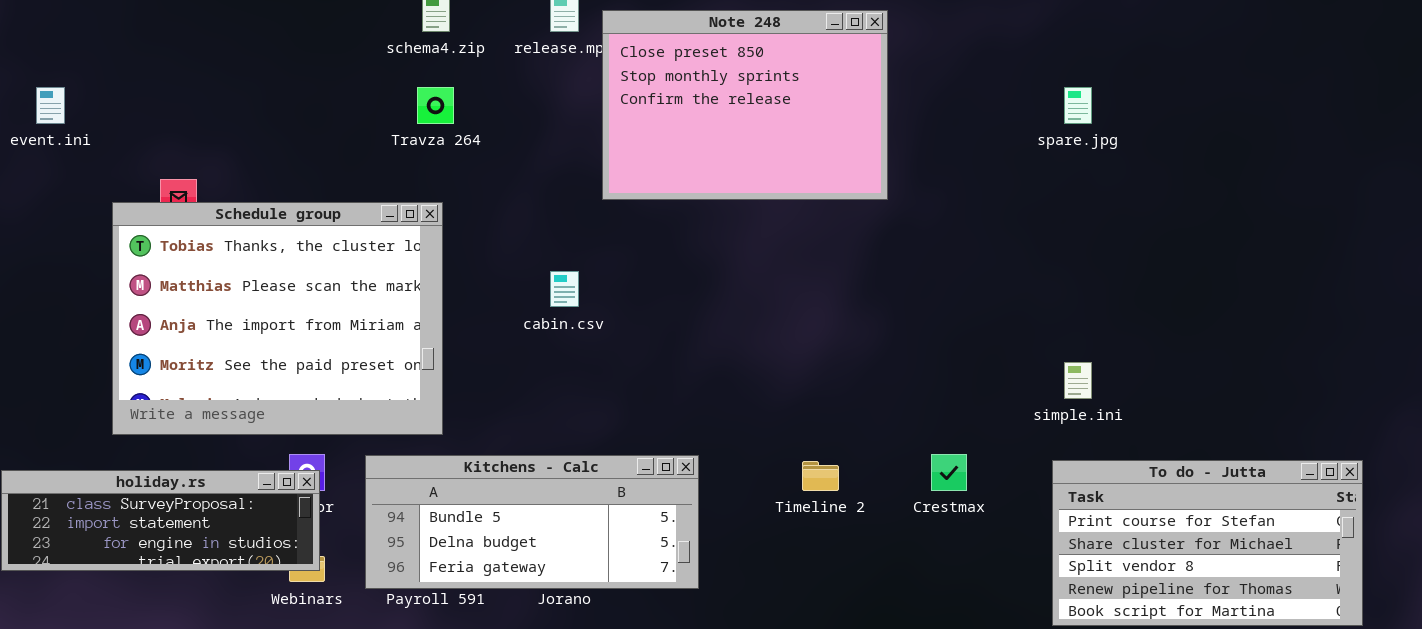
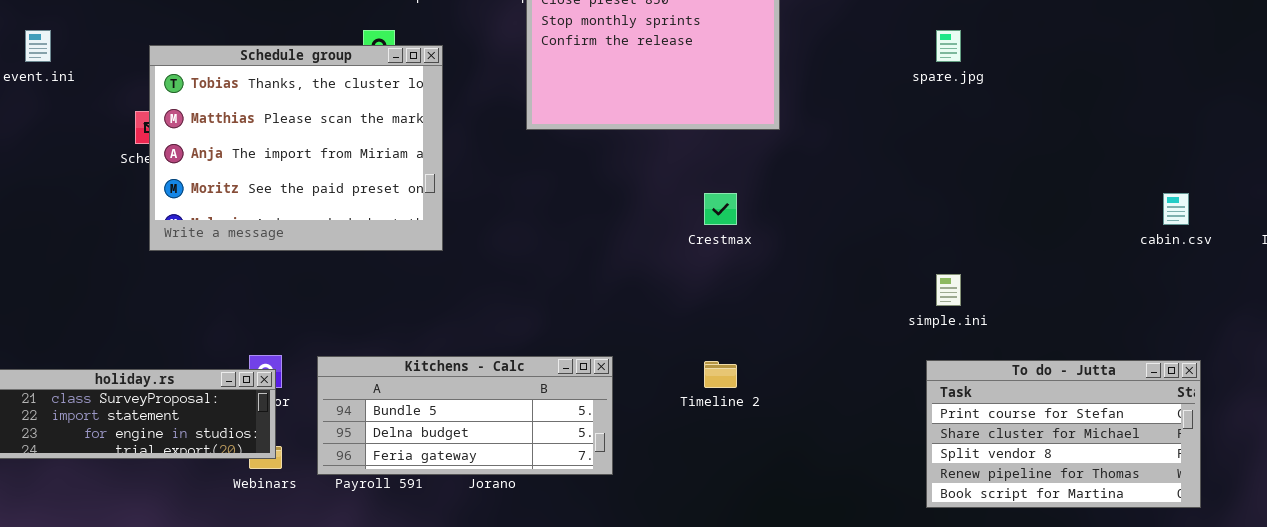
Schedule group: [112,202,443,435] -> [149,45,443,251], moved
cabin.csv: [550,271,579,307] -> [1163,193,1189,225], moved
Crestmax: [931,454,967,491] -> [704,193,737,225], moved

